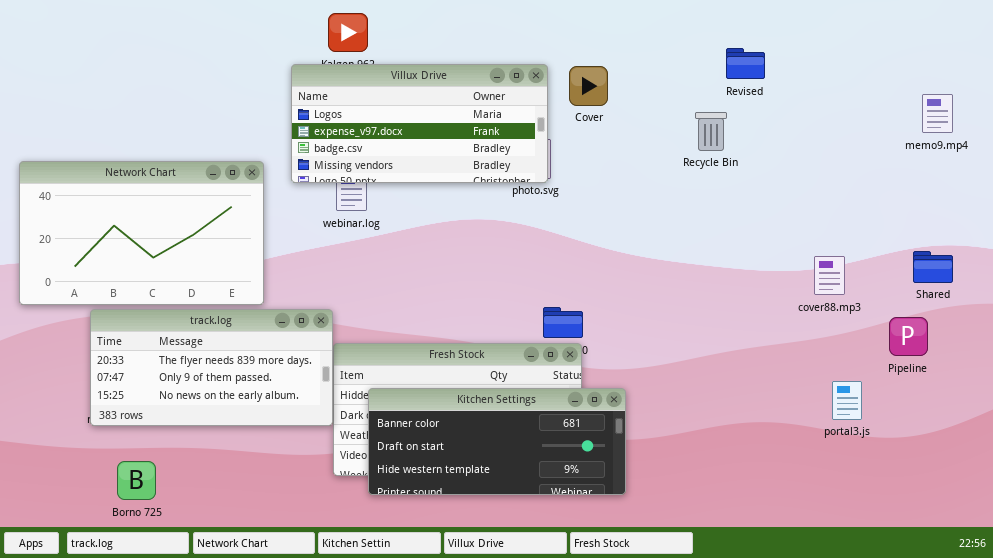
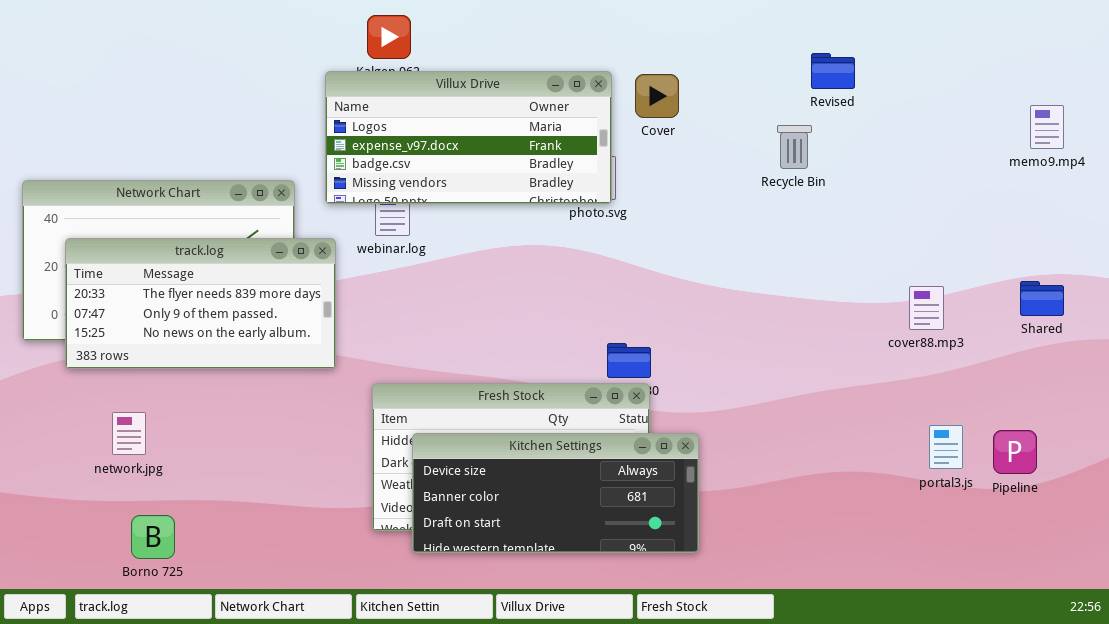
track.log: [90,309,333,426] -> [65,238,336,369], moved
Pipeline: [889,317,928,356] -> [993,430,1037,474], moved
Kitchen Settings: [368,388,626,495] -> [412,433,699,553], scrolled up 1 row

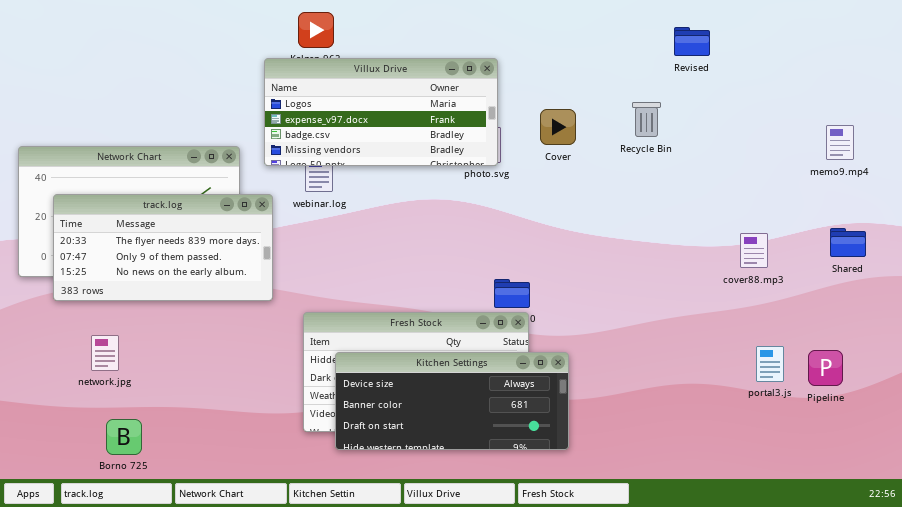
Revised: [811,53,855,89] -> [674,27,710,56], moved
Cover: [635,74,679,118] -> [540,109,576,145], moved
memo9.mp4: [1030,105,1064,149] -> [826,125,854,160], moved

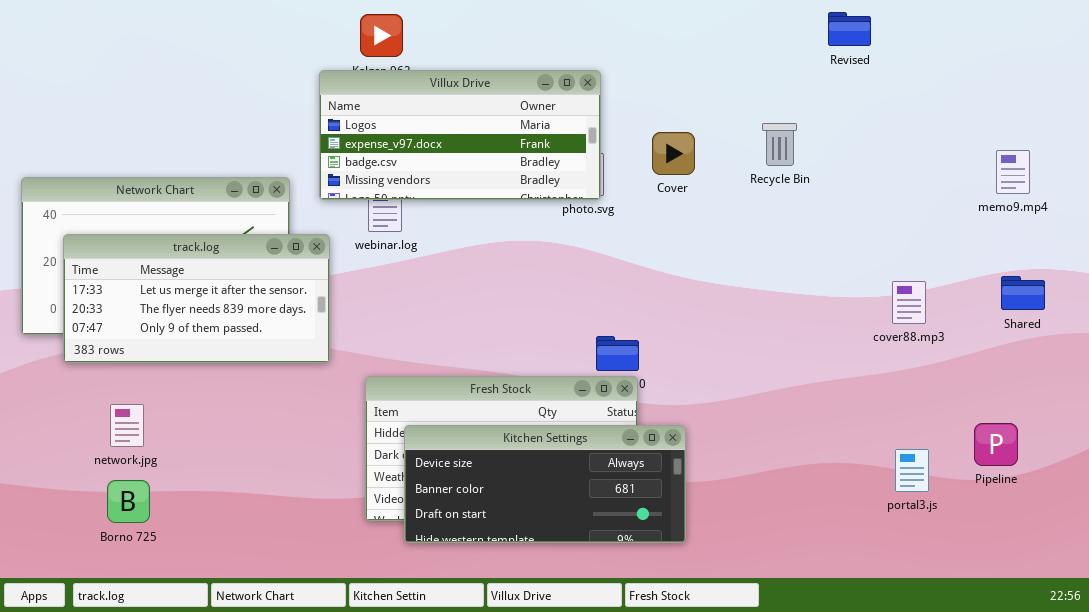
Revised: [674,27,710,56] -> [828,12,871,46], moved
track.log: [53,194,273,301] -> [63,234,330,363], scrolled up 1 row
portal3.js: [756,346,784,382] -> [895,449,929,492], moved
Borno 725: [106,419,142,455] -> [107,480,150,523], moved

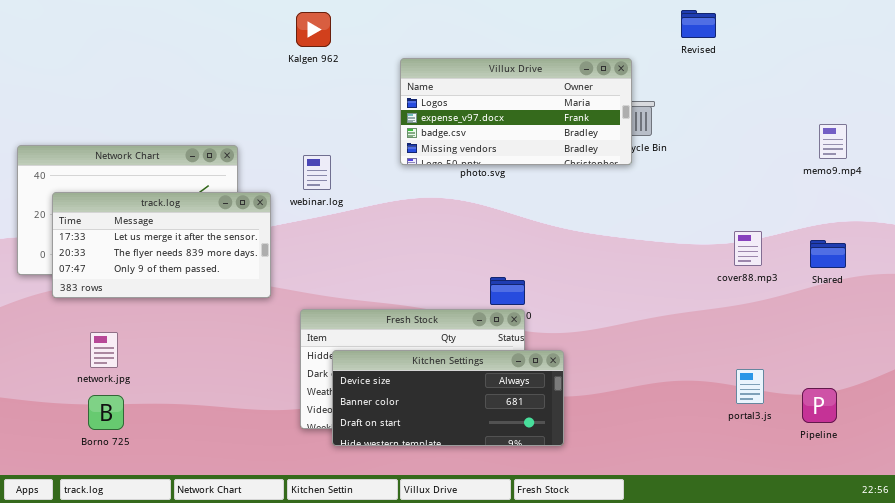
Villux Drive: [319,70,601,200] -> [400,58,632,165], moved
Shared: [1001,276,1045,310] -> [810,240,846,268], moved
Pipeline: [974,423,1018,466] -> [802,388,837,423], moved

